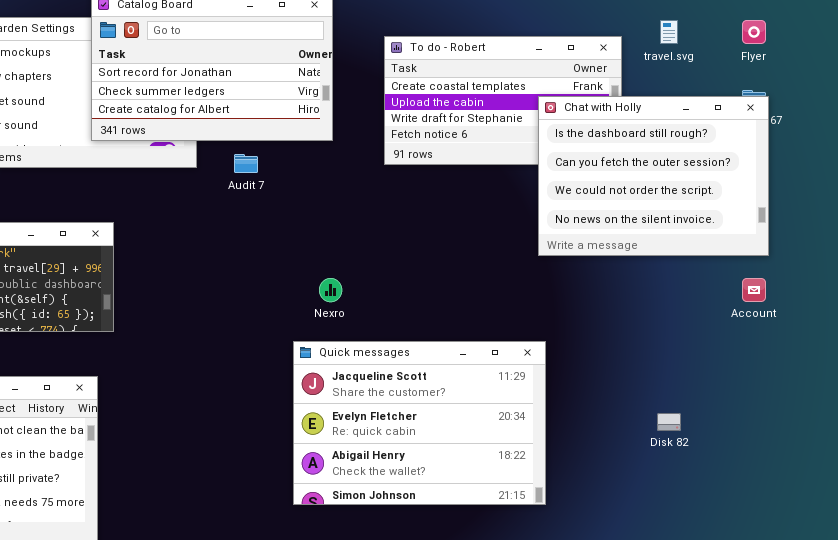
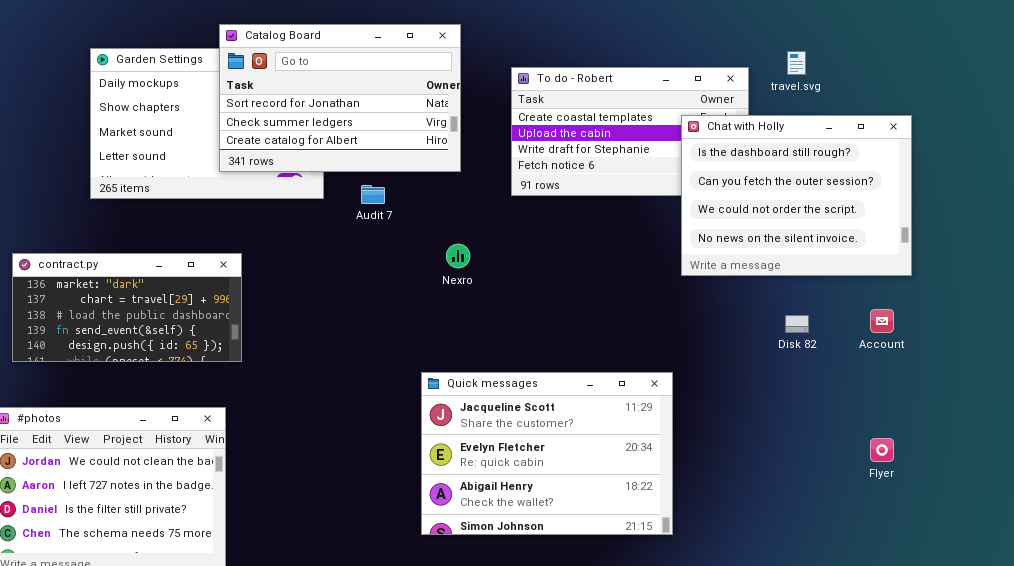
Flyer: [742,20,766,44] -> [870,438,894,462], moved
Chat with Holly: [538,96,769,256] -> [681,115,912,276], moved
Nexro: [319,278,342,302] -> [446,244,470,268], moved
Disk 82: [657,413,681,431] -> [785,315,809,333], moved

